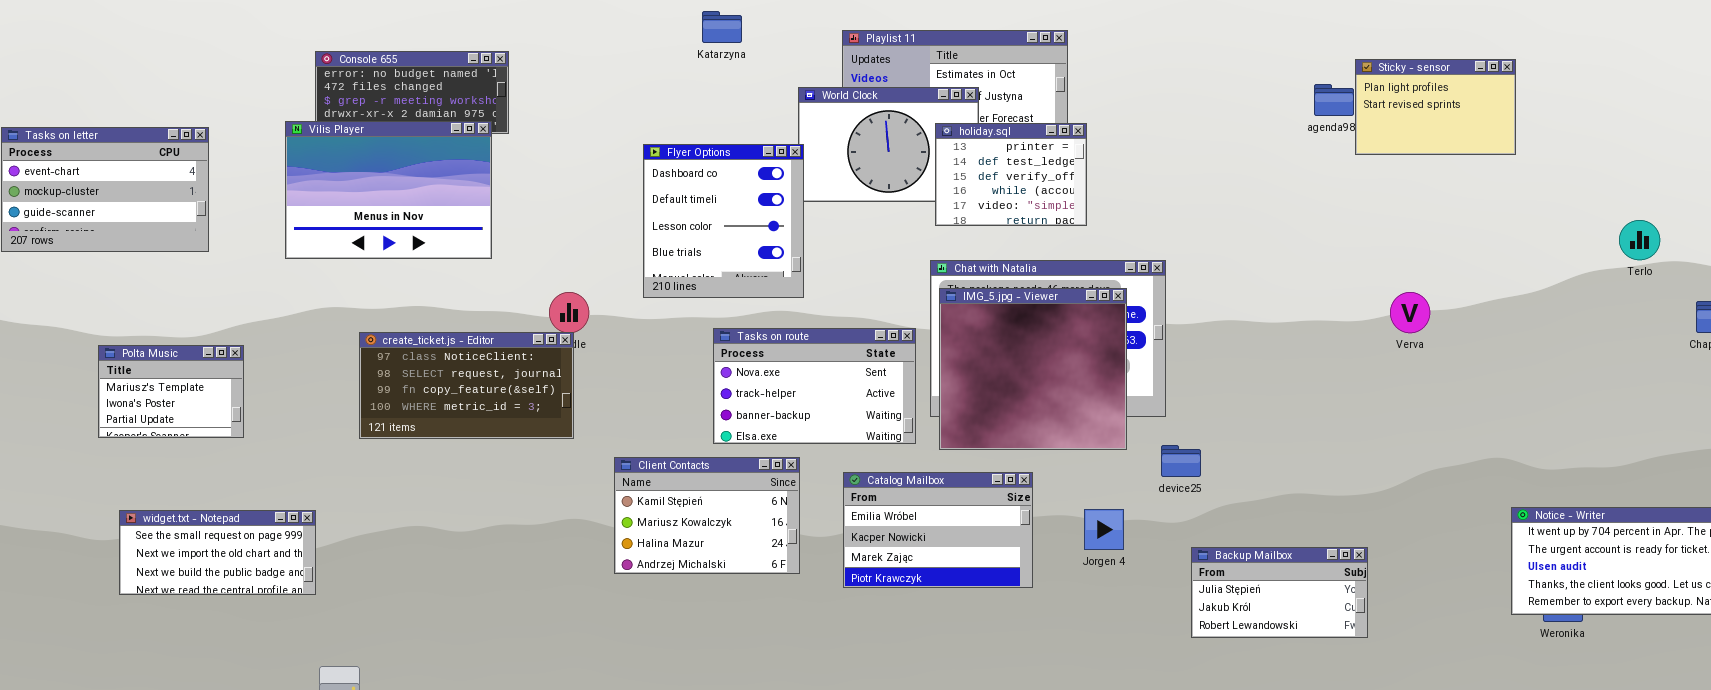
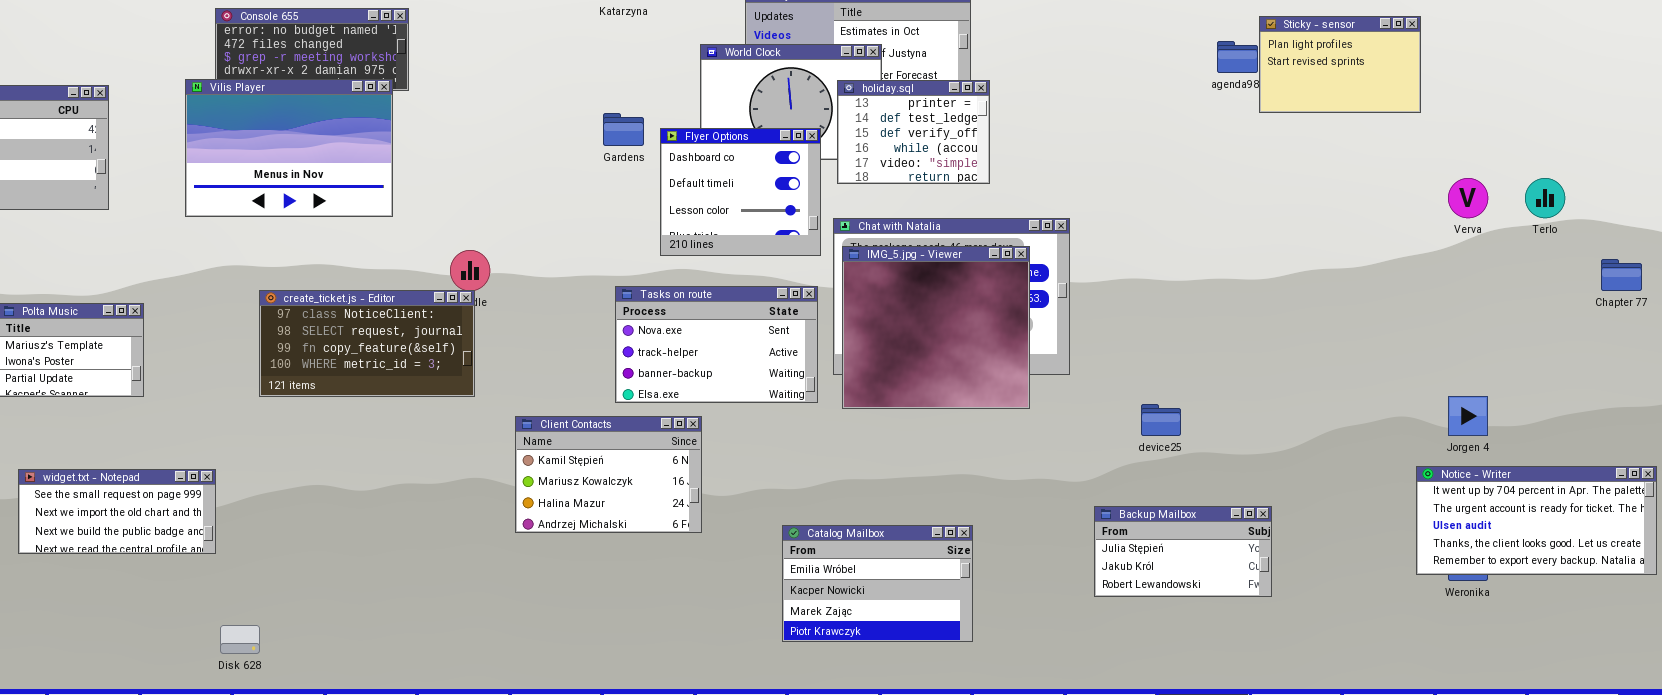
Flyer Options: [643,144,804,298] -> [660,128,821,256], moved, resized
Verva: [1390,292,1430,333] -> [1448,178,1488,218], moved
device25: [1161,445,1201,477] -> [1141,404,1181,436], moved
Catalog Mailbox: [843,472,1033,588] -> [782,525,973,642], moved
Jorgen 4: [1084,509,1124,550] -> [1448,396,1488,436], moved

